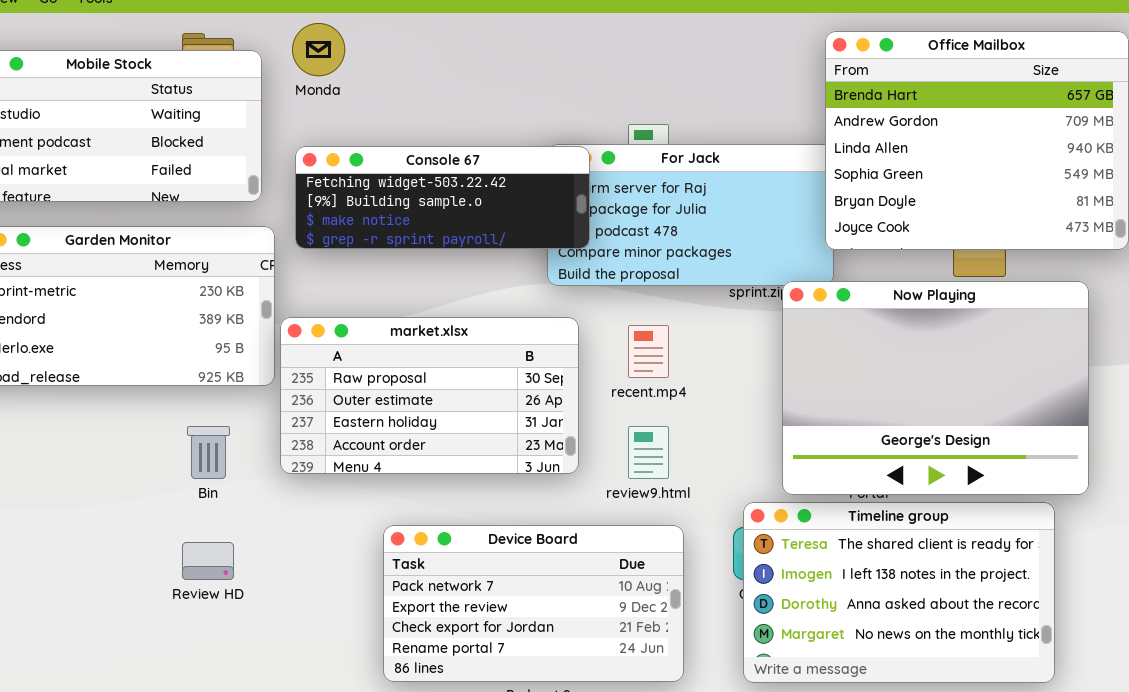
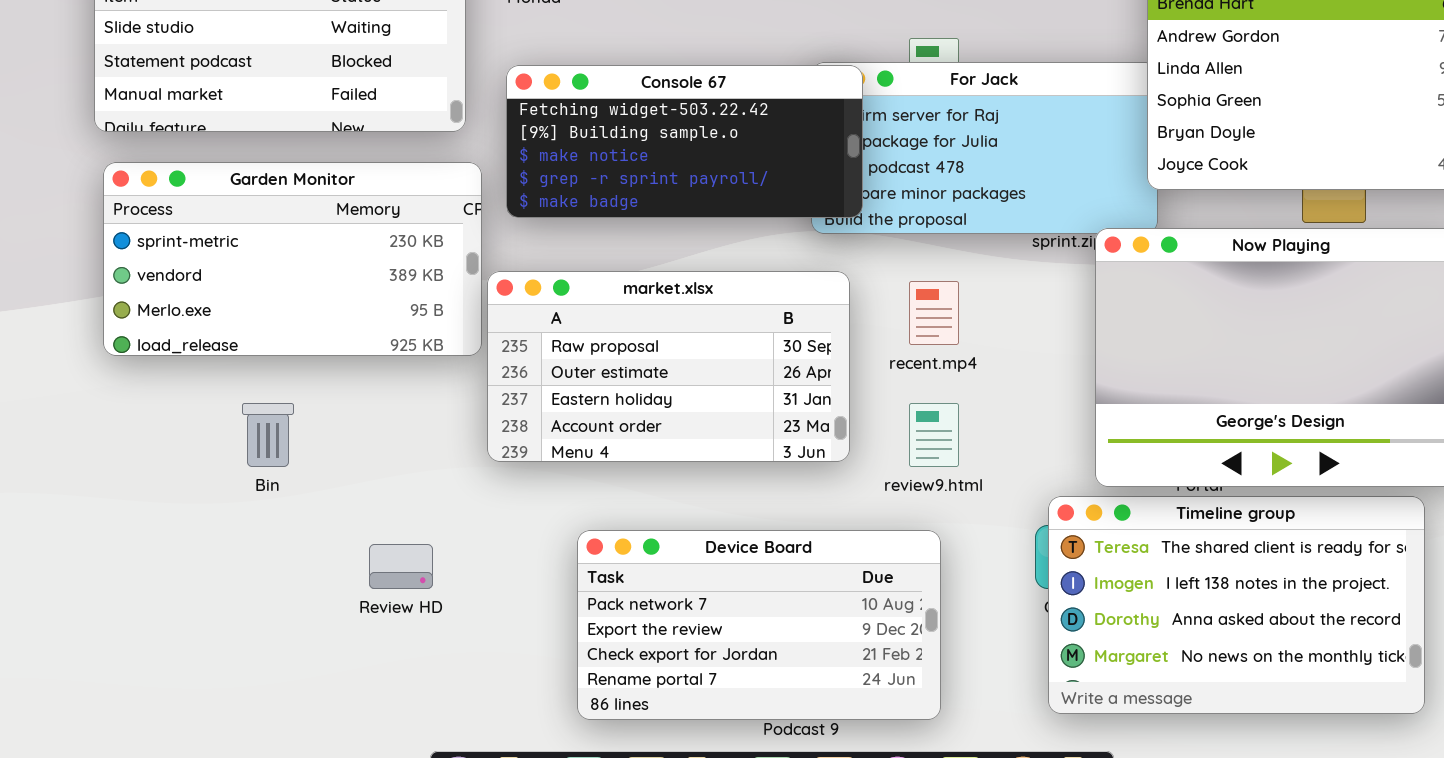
Console 67: [295,146,590,249] -> [506,65,863,218], resized
Bin: [187,426,230,479] -> [242,403,294,467], moved
Device Board: [383,525,684,682] -> [577,530,941,720], moved

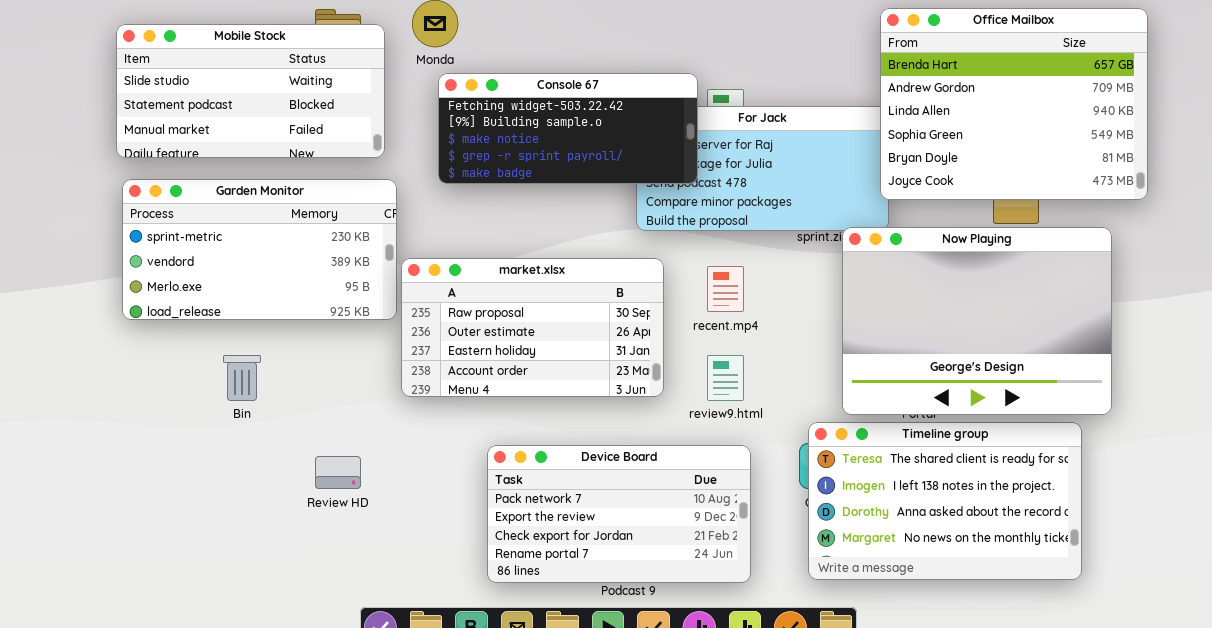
Console 67: [506,65,863,218] -> [438,73,698,184], moved
Device Board: [577,530,941,720] -> [487,445,751,583], moved

